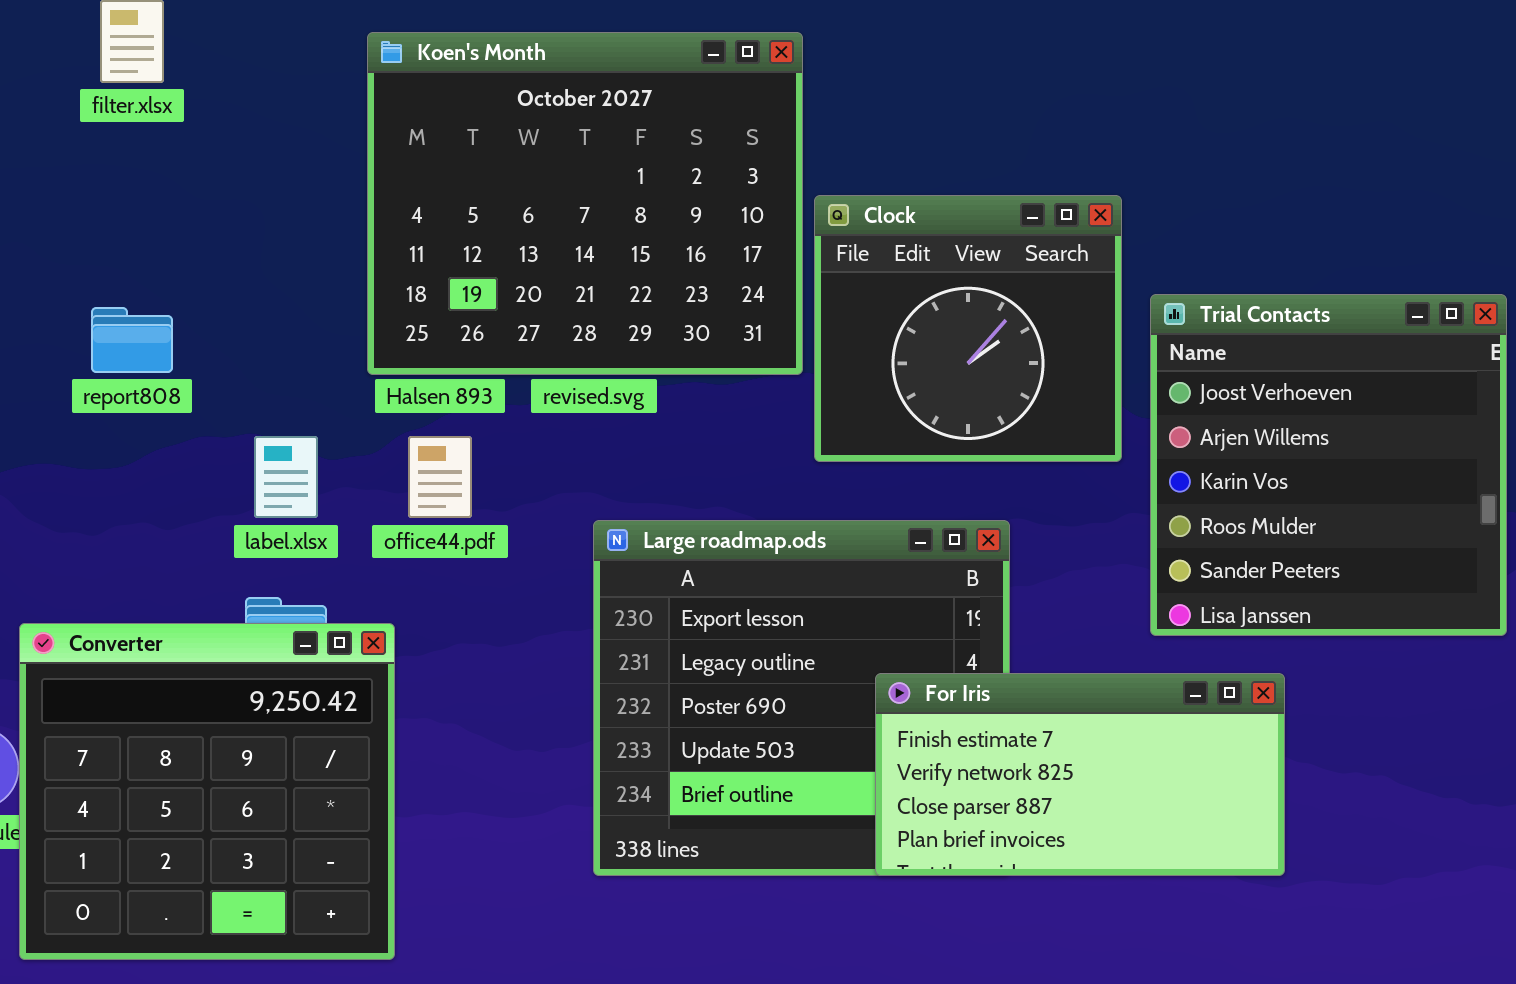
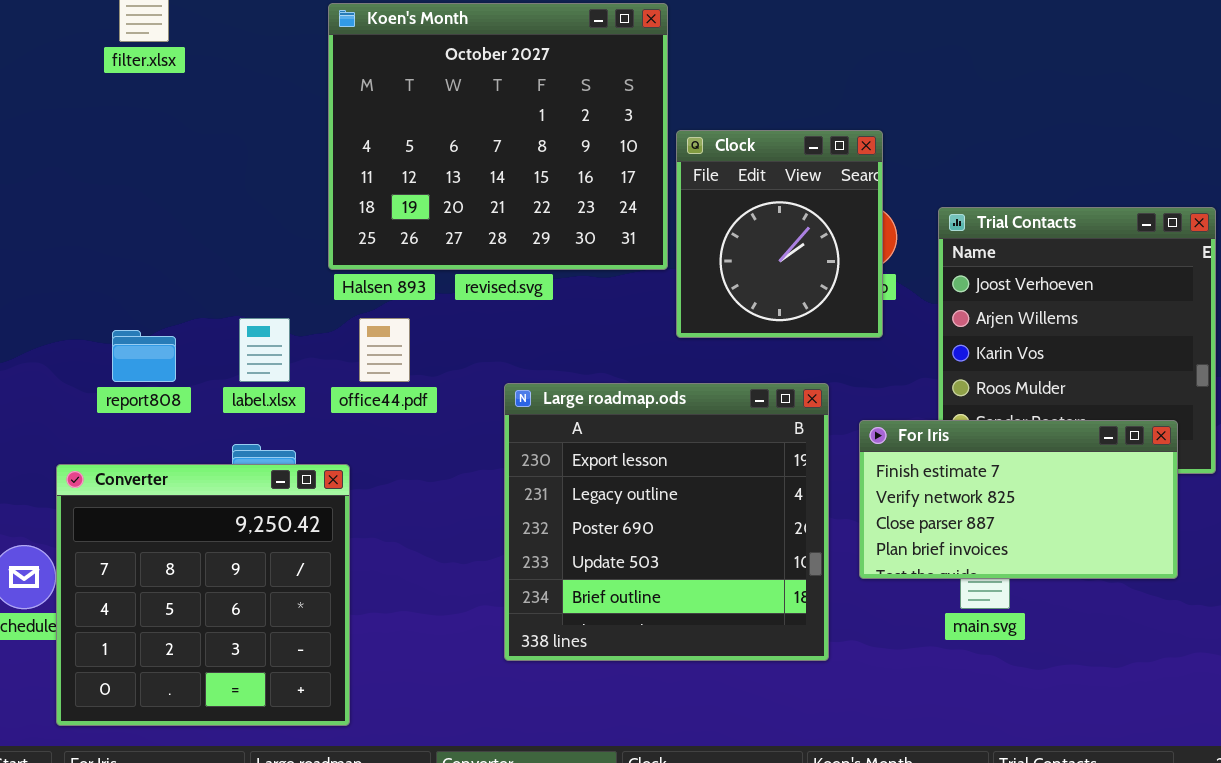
Clock: [814,195,1122,462] -> [676,130,883,338], resized
report808: [91,307,173,373] -> [112,330,176,382], moved
For Iris: [875,673,1285,876] -> [859,420,1178,579], moved

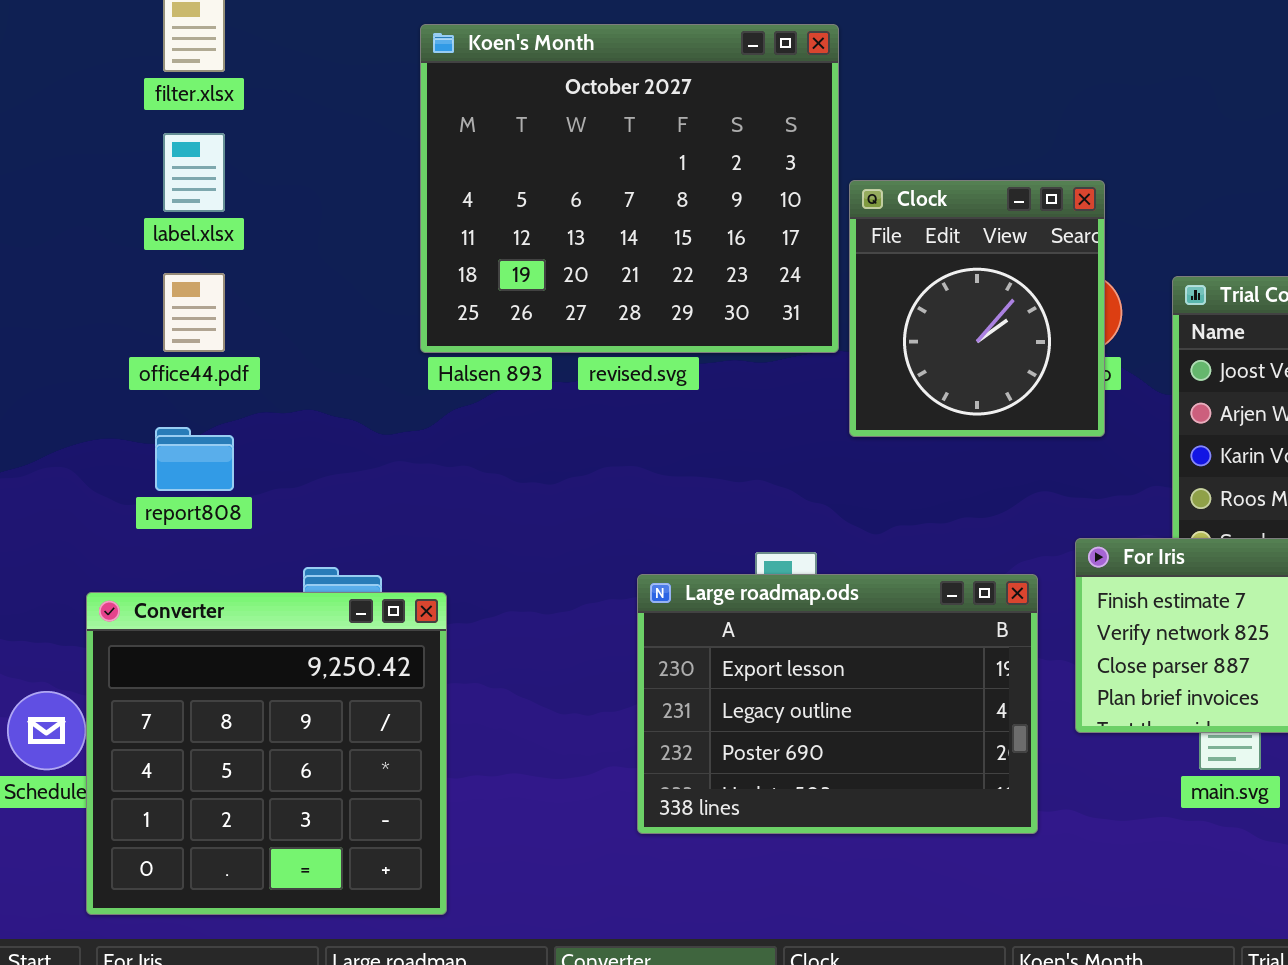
label.xlsx: [239,318,290,382] -> [163,133,225,212], moved
office44.pdf: [359,318,410,382] -> [163,273,225,352], moved
Large roadmap.ods: [504,383,829,661] -> [637,574,1038,834], resized

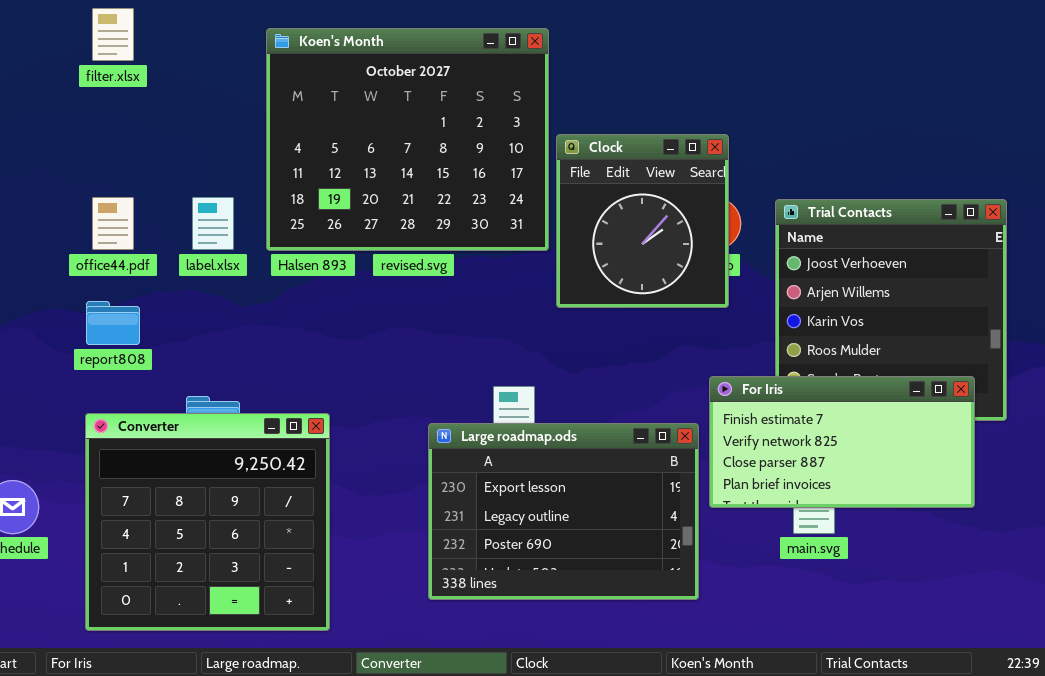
label.xlsx: [163,133,225,212] -> [192,197,234,250], moved
Large roadmap.ods: [637,574,1038,834] -> [428,423,699,600], moved
Converter: [86,592,447,915] -> [85,413,330,631], moved

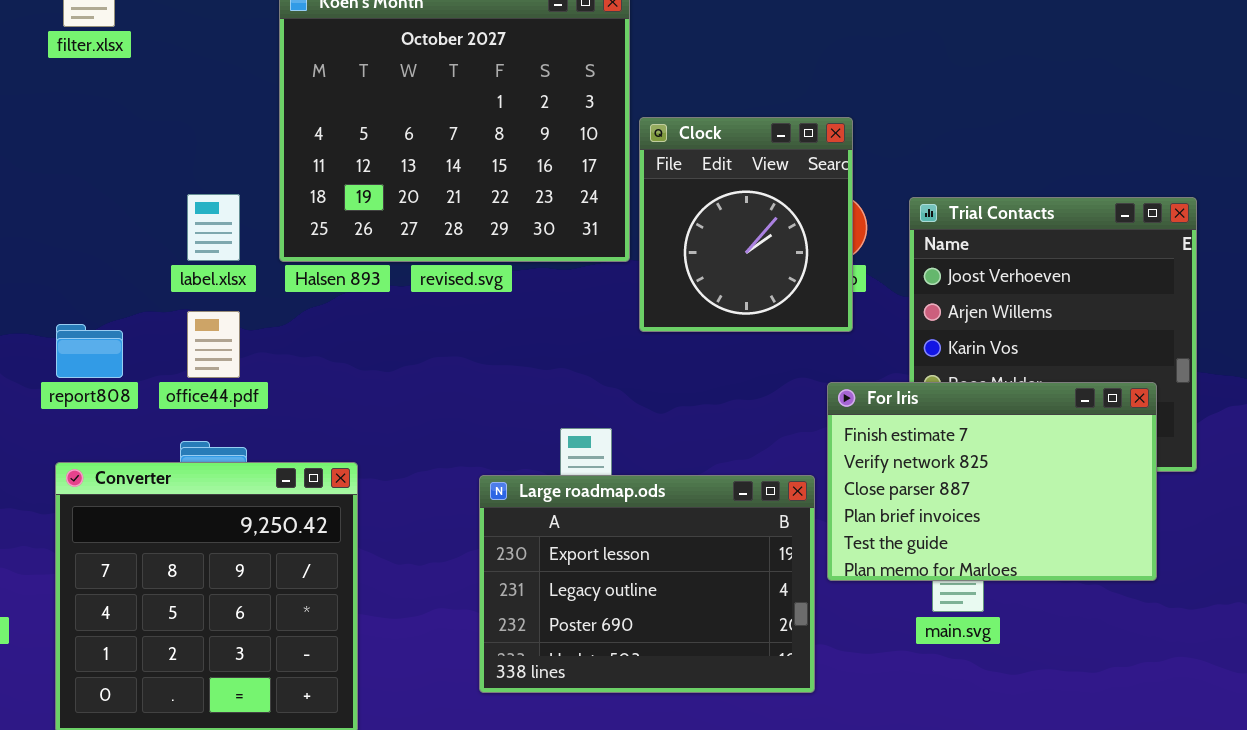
office44.pdf: [92,197,134,250] -> [187,311,240,378], moved
For Iris: [709,376,975,508] -> [827,382,1157,581], resized

